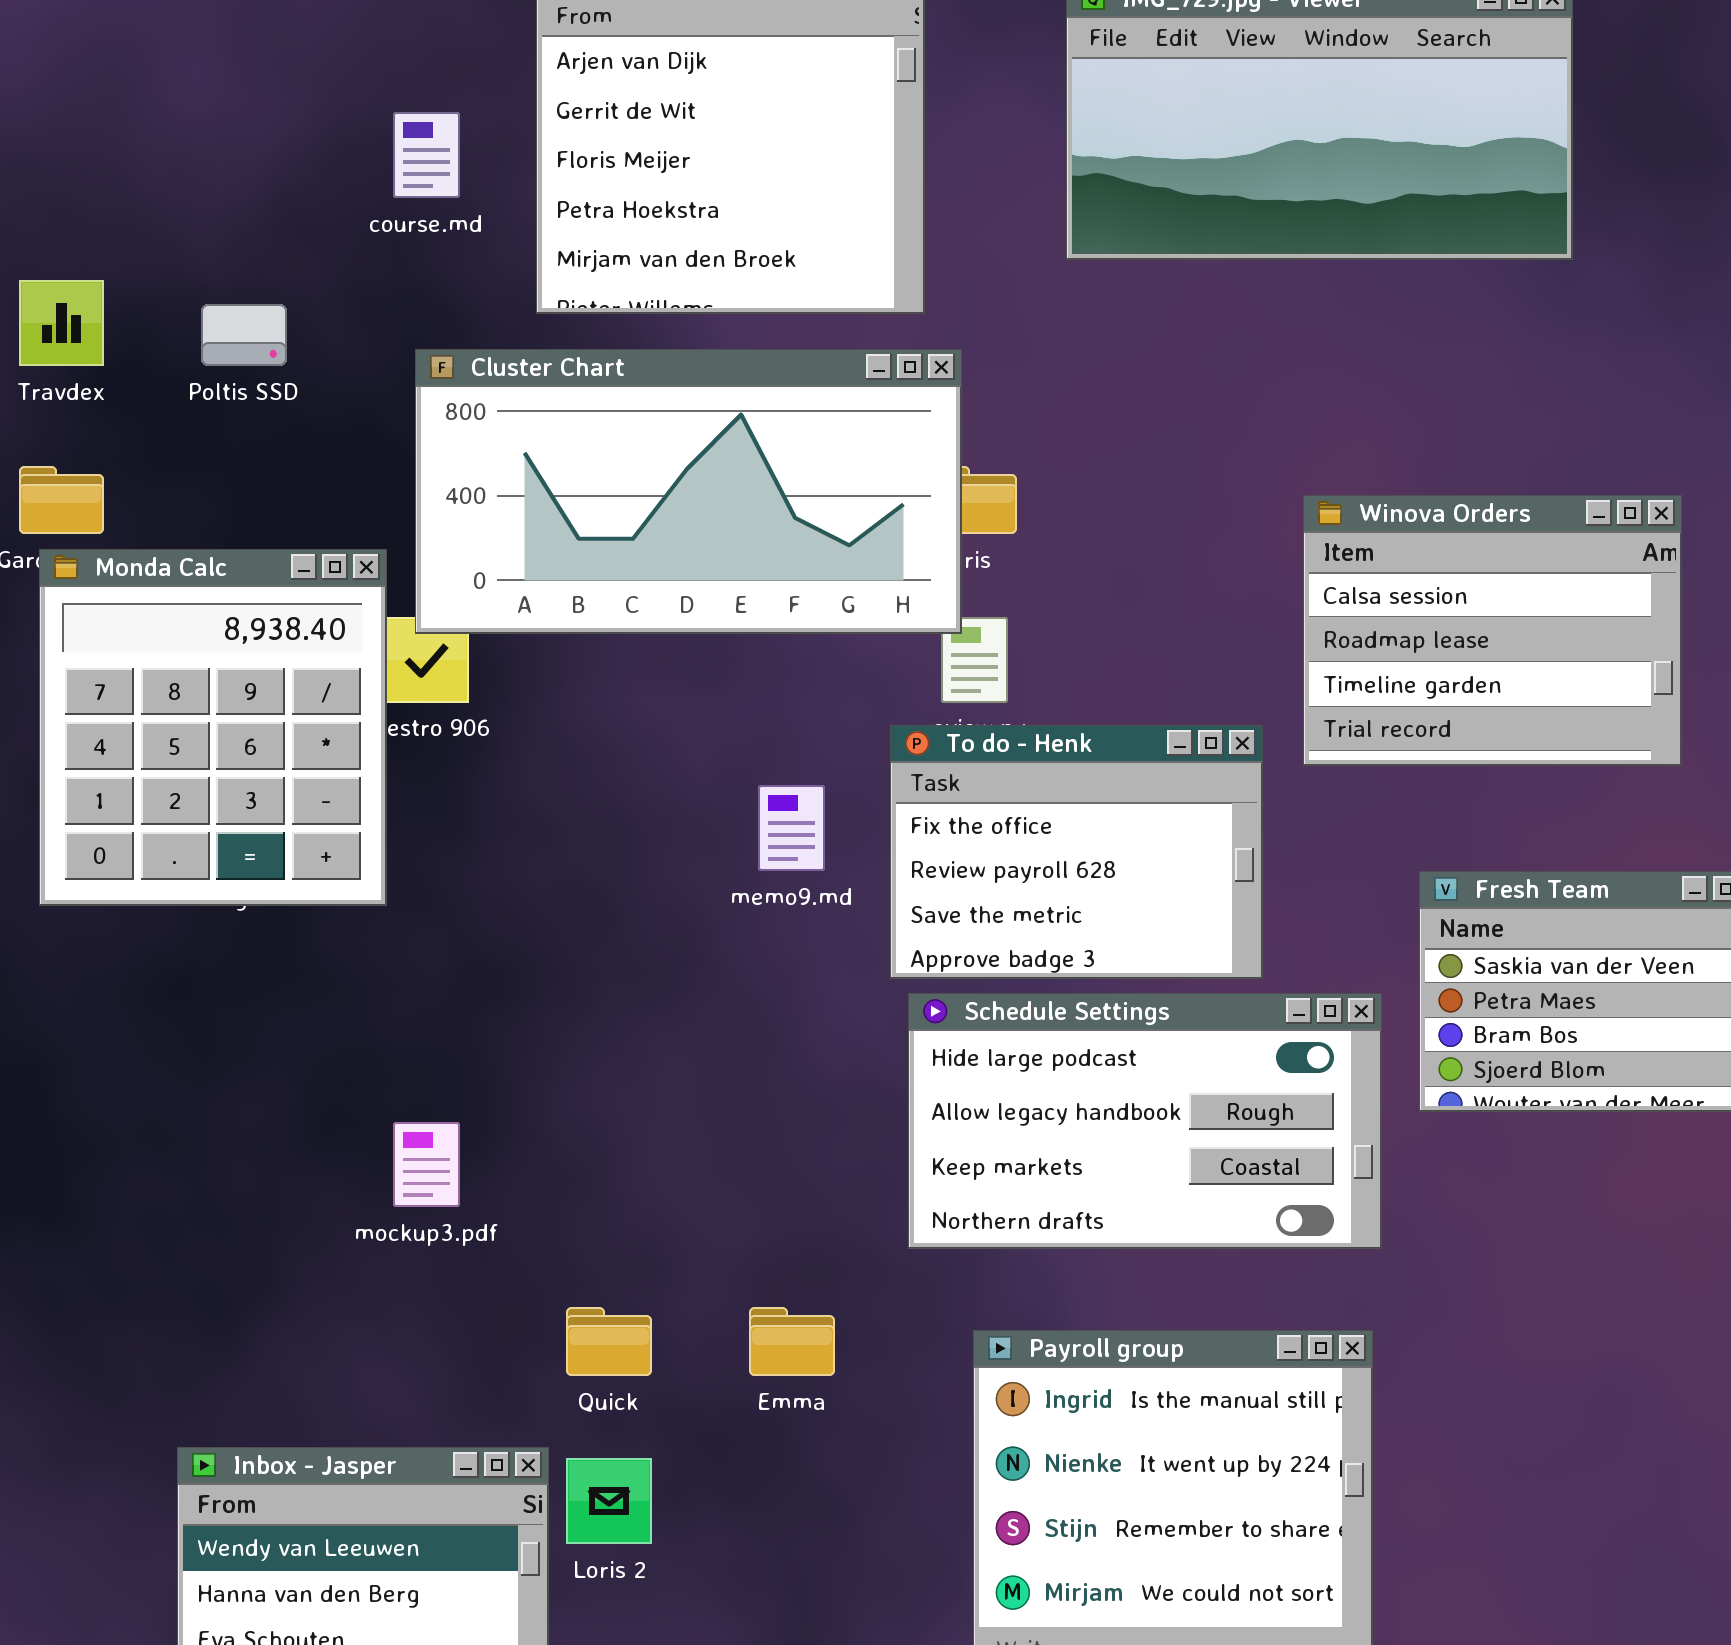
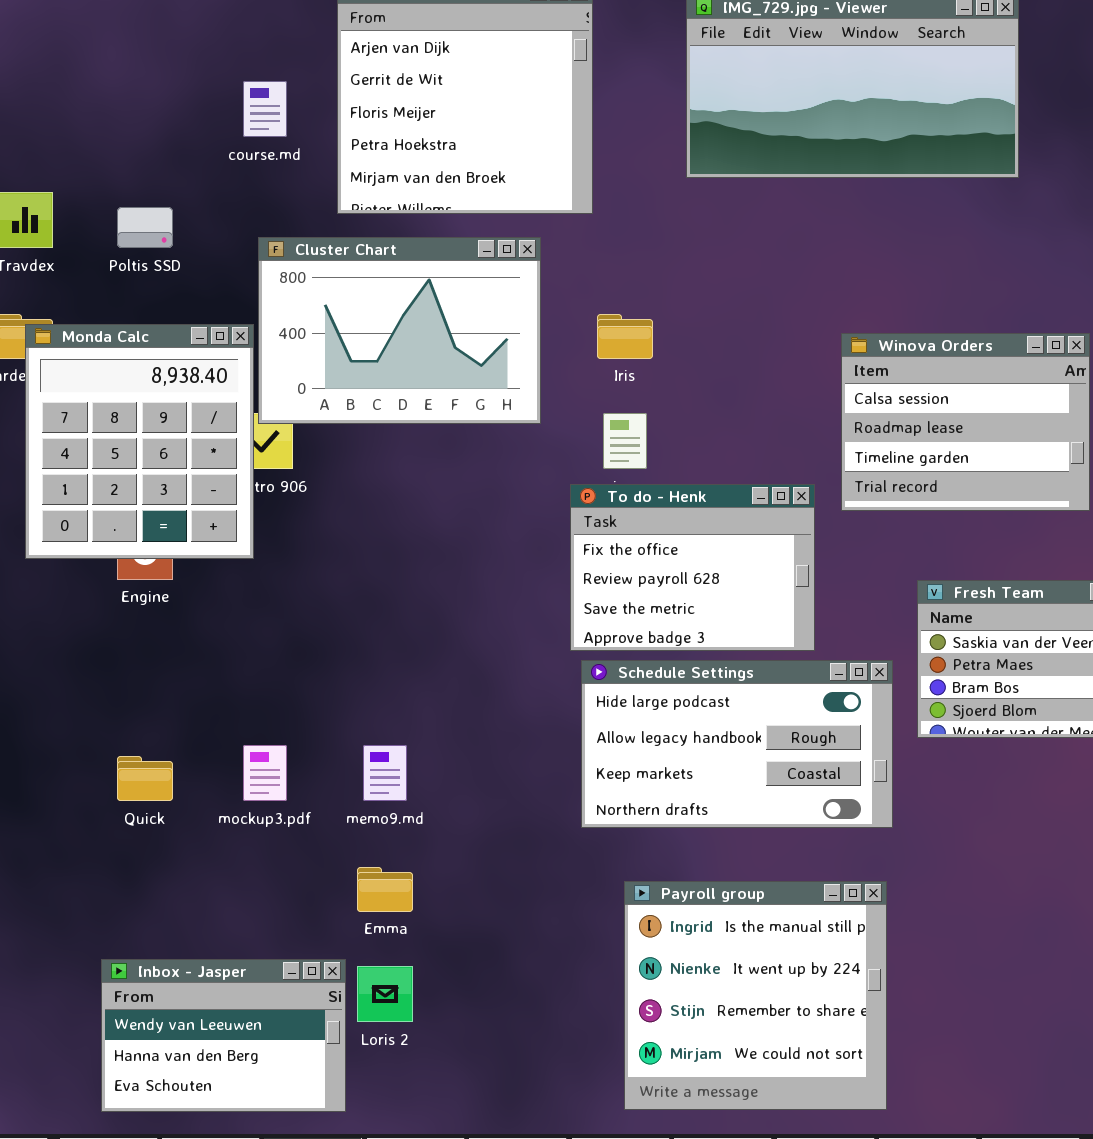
Cluster Chart: [415,349,962,634] -> [258,237,541,424], resized
Monda Calc: [39,549,387,906] -> [25,324,254,559], moved
memo9.md: [758,785,825,871] -> [363,745,407,801], moved
Quick: [566,1307,652,1376] -> [117,756,173,801], moved
Emma: [749,1307,835,1376] -> [357,867,413,912], moved

